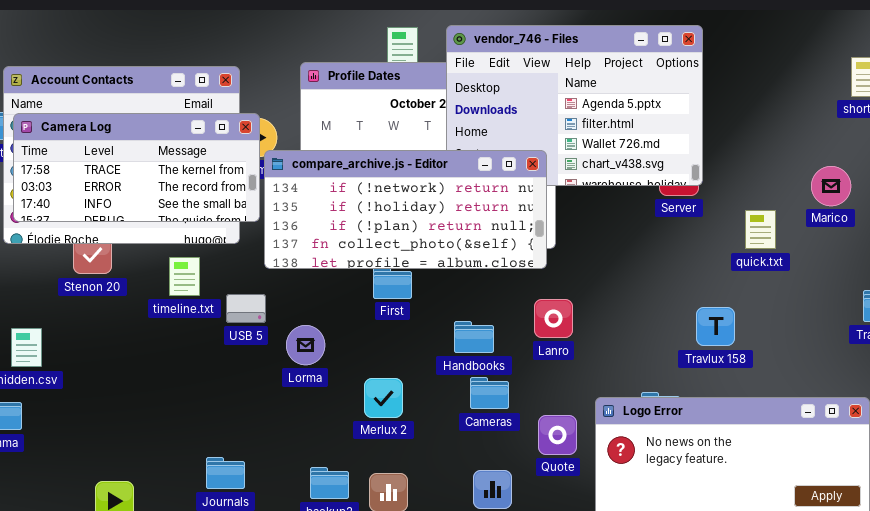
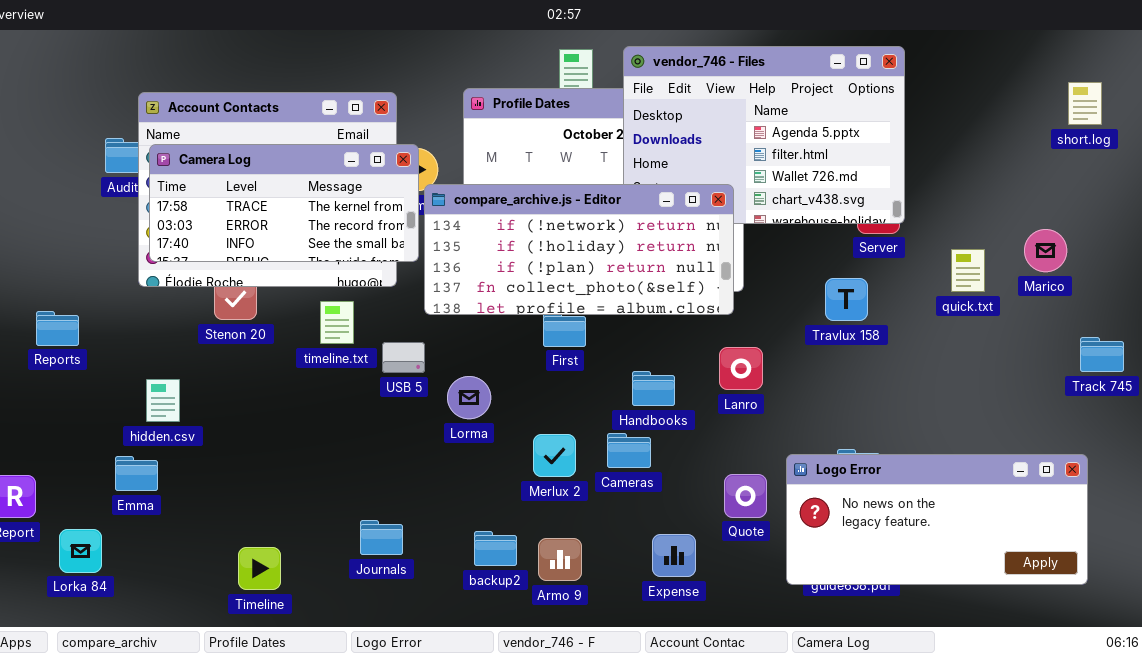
Marico: [811,166,851,206] -> [1024,229,1067,272], moved
Travlux 158: [696,307,735,346] -> [825,278,868,321], moved
Cameras: [470,377,509,409] -> [607,433,651,468], moved

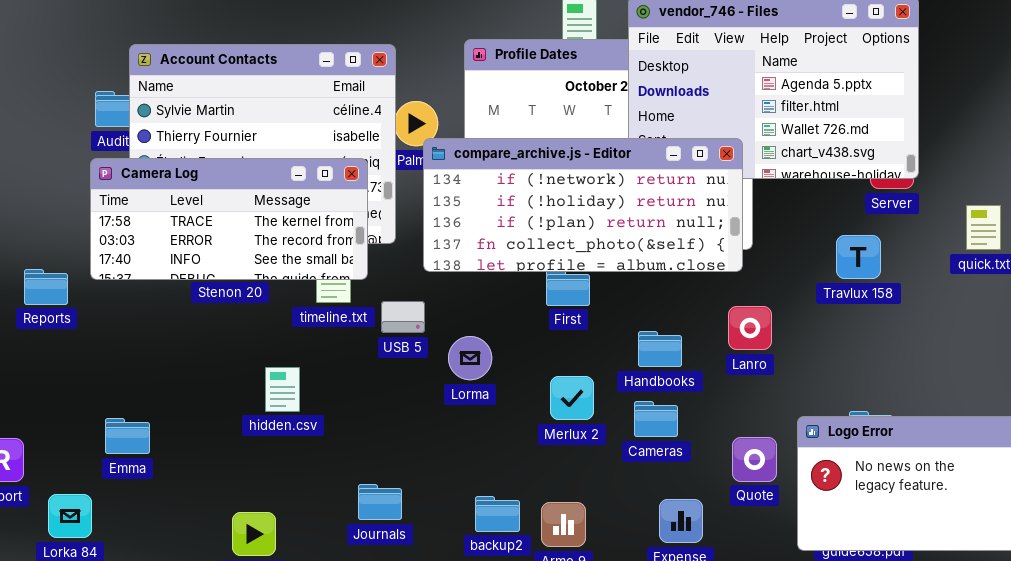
Camera Log: [149,144,419,262] -> [90,158,368,280], moved
hidden.csv: [146,379,180,422] -> [265,367,300,412], moved
Cameras: [607,433,651,468] -> [634,401,678,437], moved
Merlux 2: [533,434,576,477] -> [550,376,594,420], moved

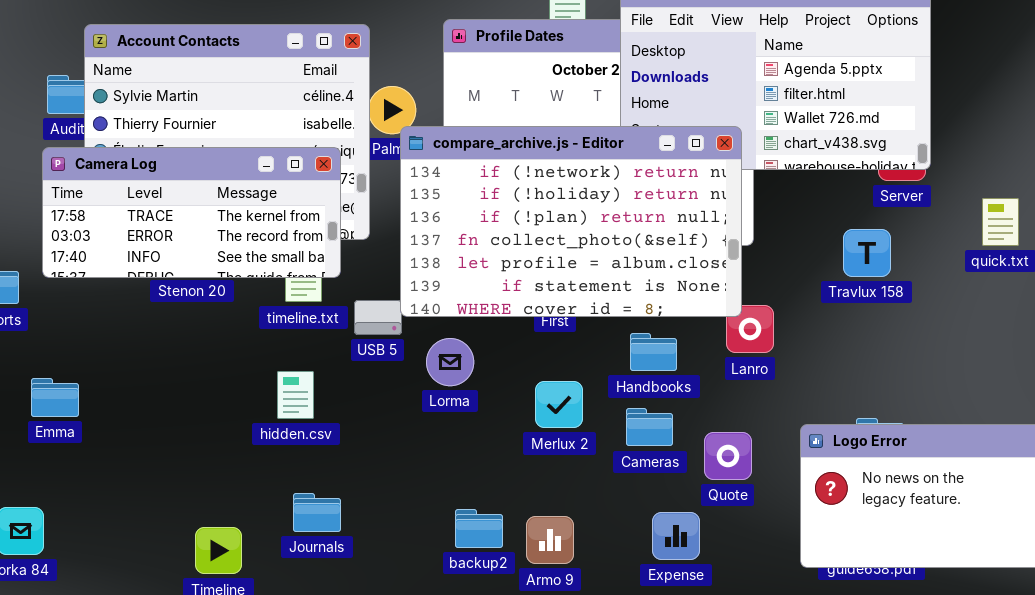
compare_archive.js - Editor: [423,138,743,272] -> [400,126,742,317], resized
hidden.csv: [265,367,300,412] -> [277,371,314,419], moved
Emma: [105,418,150,454] -> [31,378,79,417], moved
Quote: [732,437,777,482] -> [704,432,752,480], moved
Journals: [358,484,402,520] -> [293,493,341,532], moved

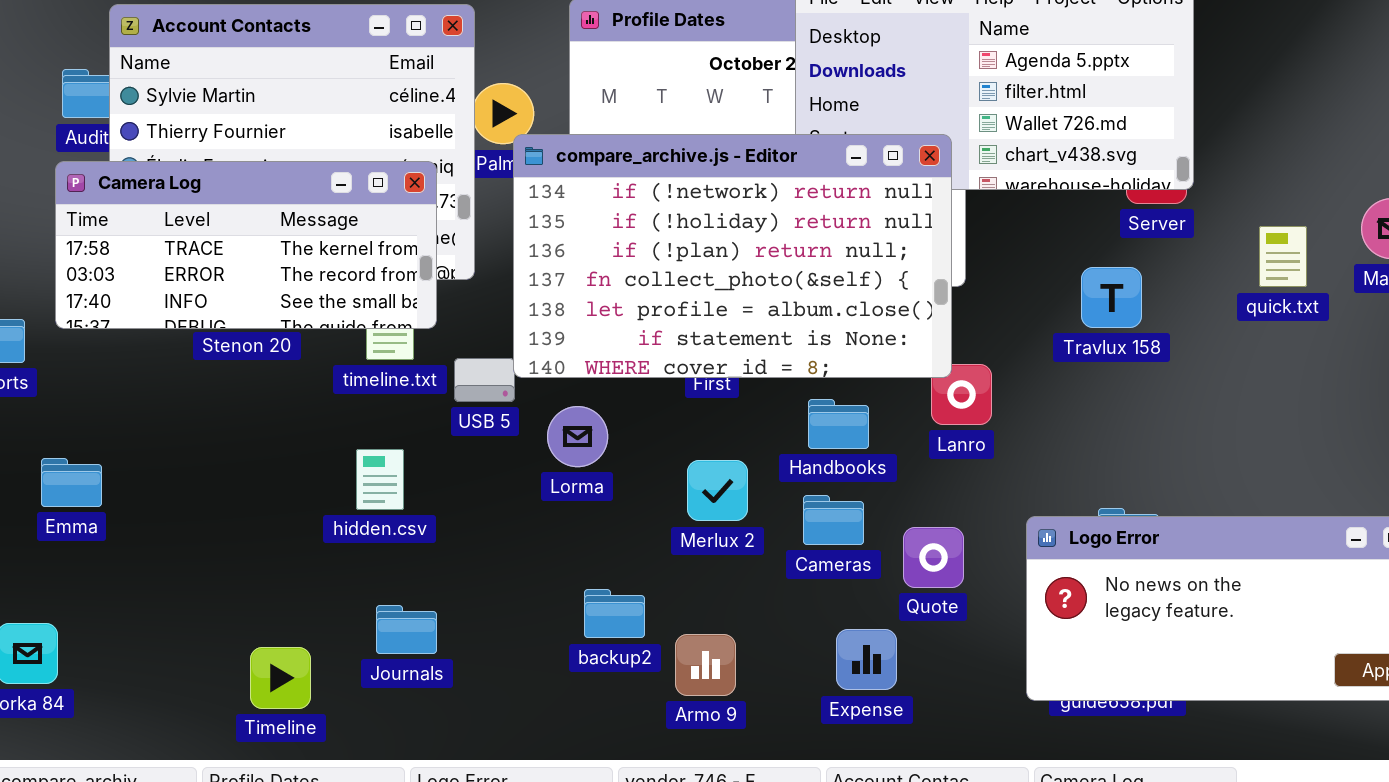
backup2: [455,509,503,548] -> [584,589,645,638], moved

